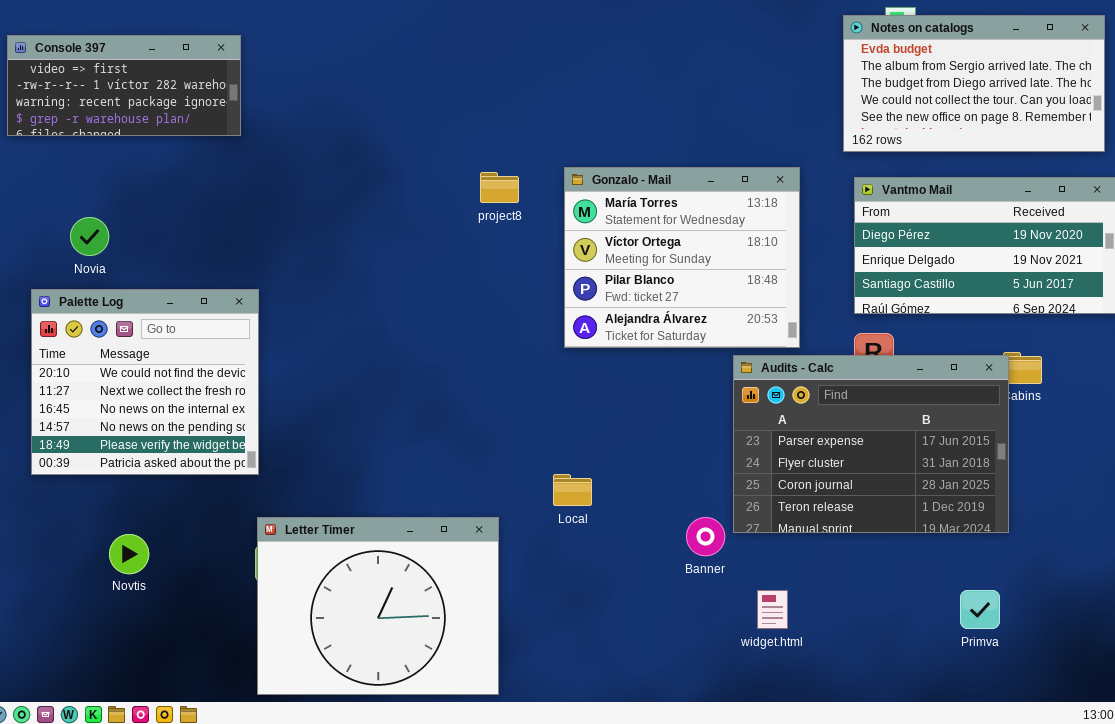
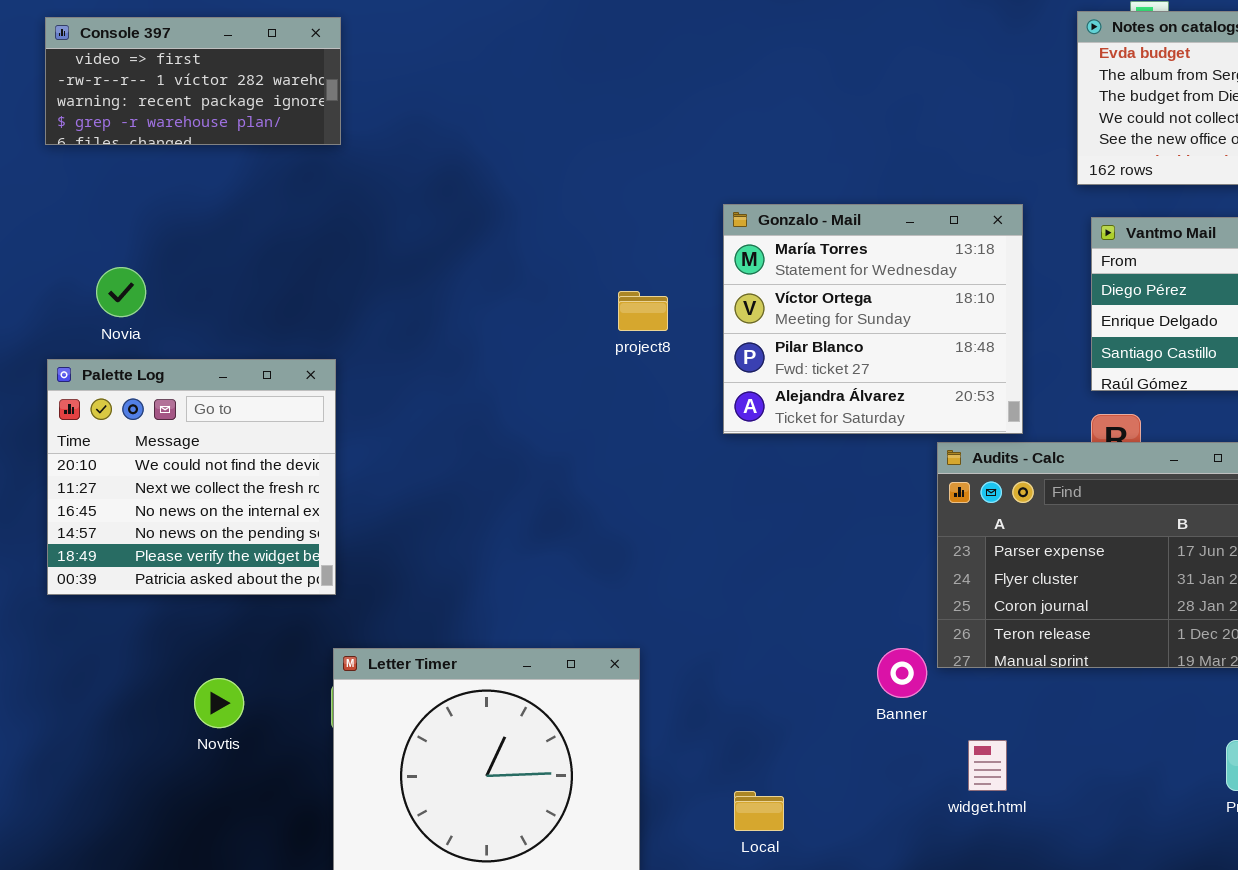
Console 397: [7,35,241,136] -> [45,17,341,145], moved
project8: [480,172,519,203] -> [618,291,668,331], moved
Local: [553,474,592,506] -> [734,791,784,831], moved
Novtis: [109,534,149,574] -> [194,678,244,728], moved

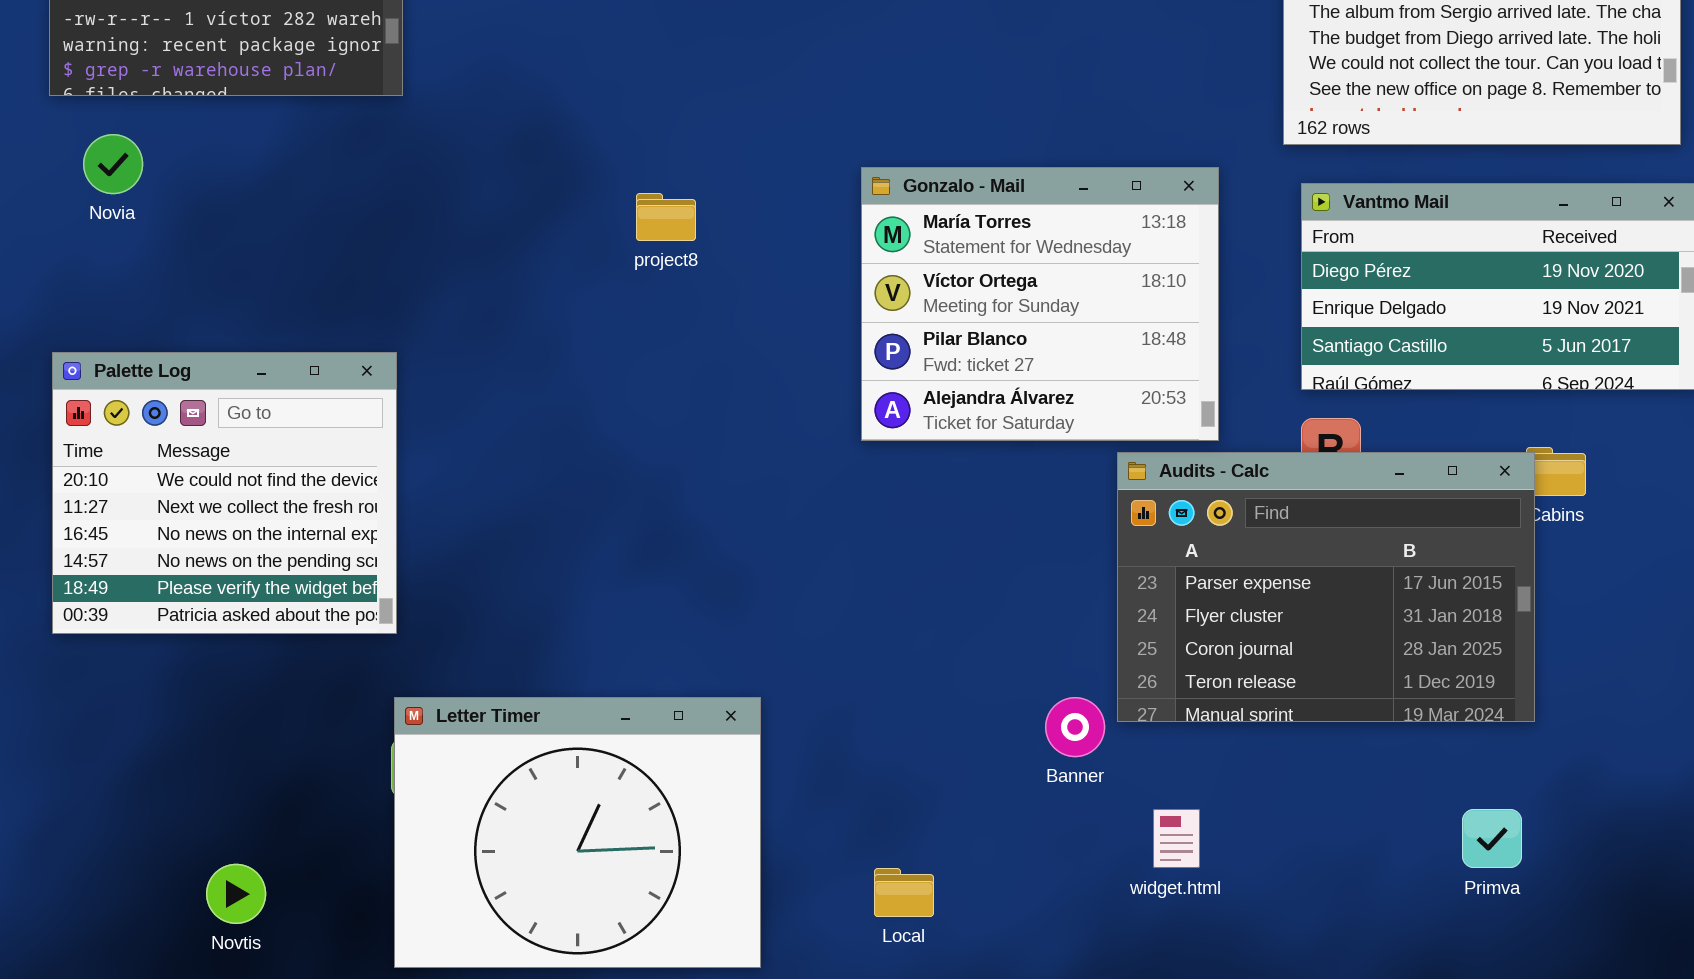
Novia: [96,267,146,317] -> [83,134,143,194], moved
project8: [618,291,668,331] -> [636,193,696,241], moved
Novtis: [194,678,244,728] -> [206,864,266,924], moved

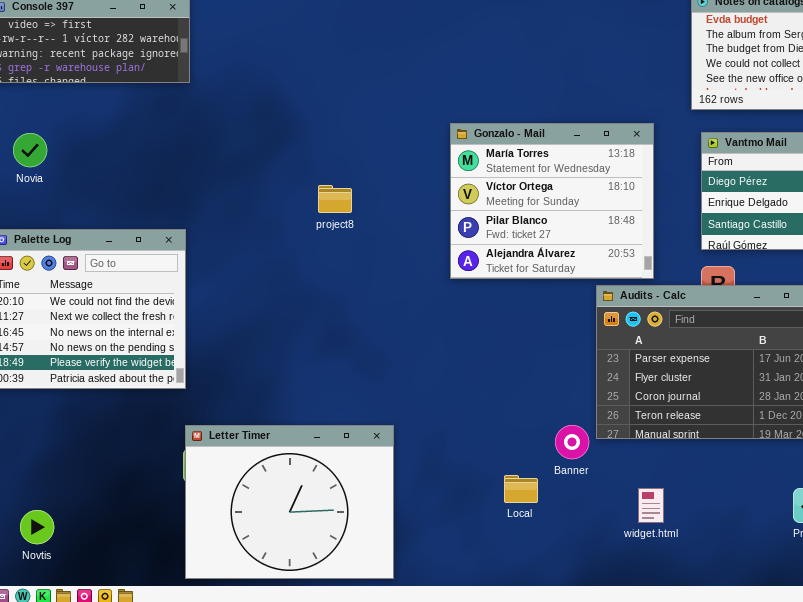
Novia: [83,134,143,194] -> [13,133,47,167], moved
project8: [636,193,696,241] -> [318,185,352,213], moved
widget.html: [1153,809,1200,868] -> [638,488,664,523], moved
Novtis: [206,864,266,924] -> [20,510,54,544], moved
Local: [874,868,934,917] -> [504,475,538,503], moved

